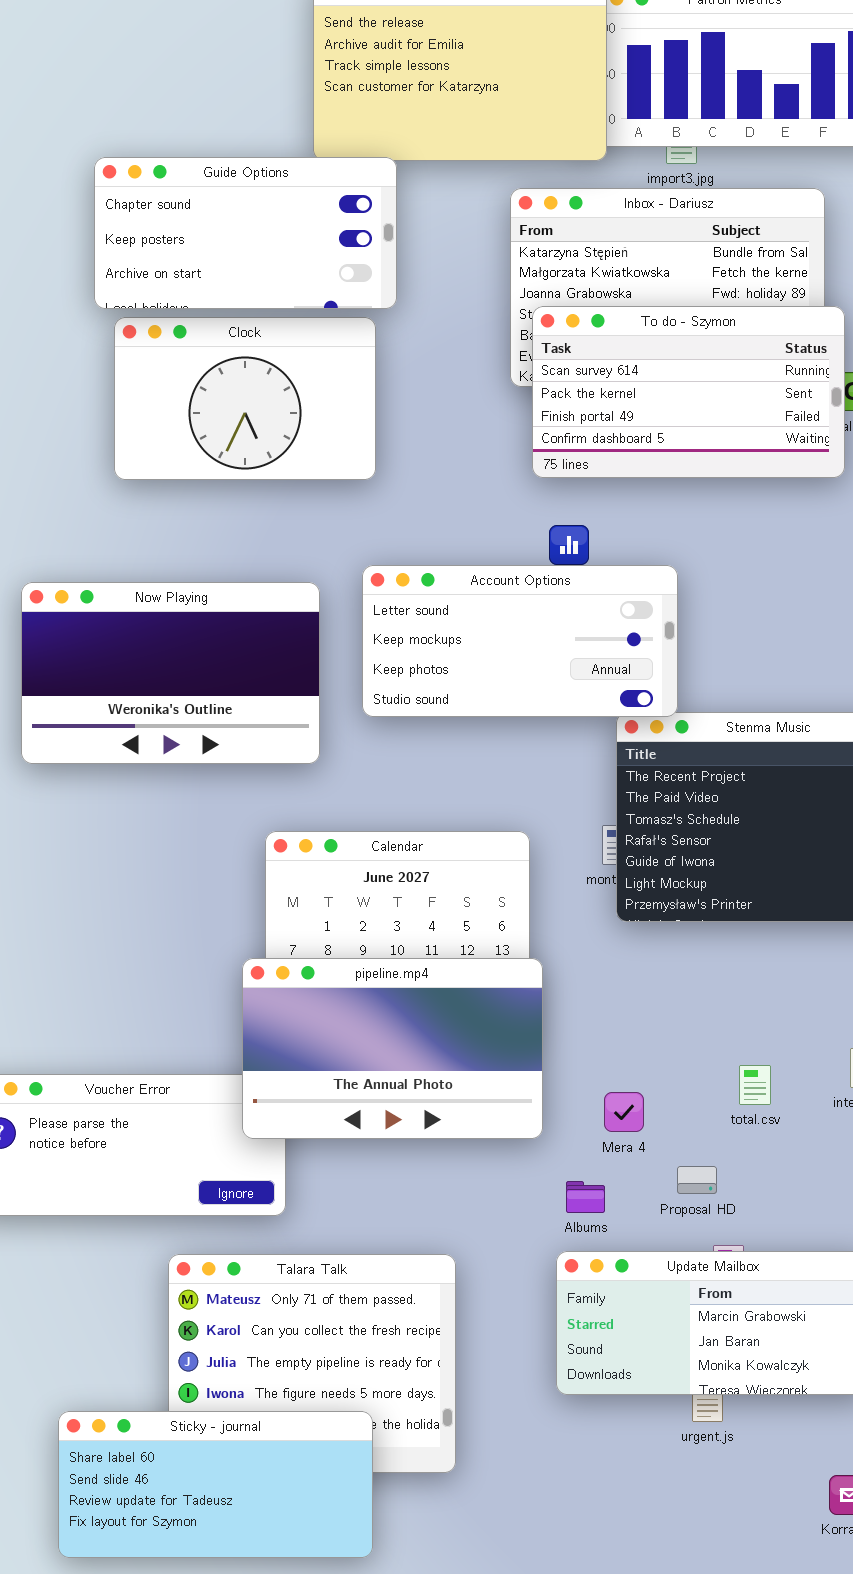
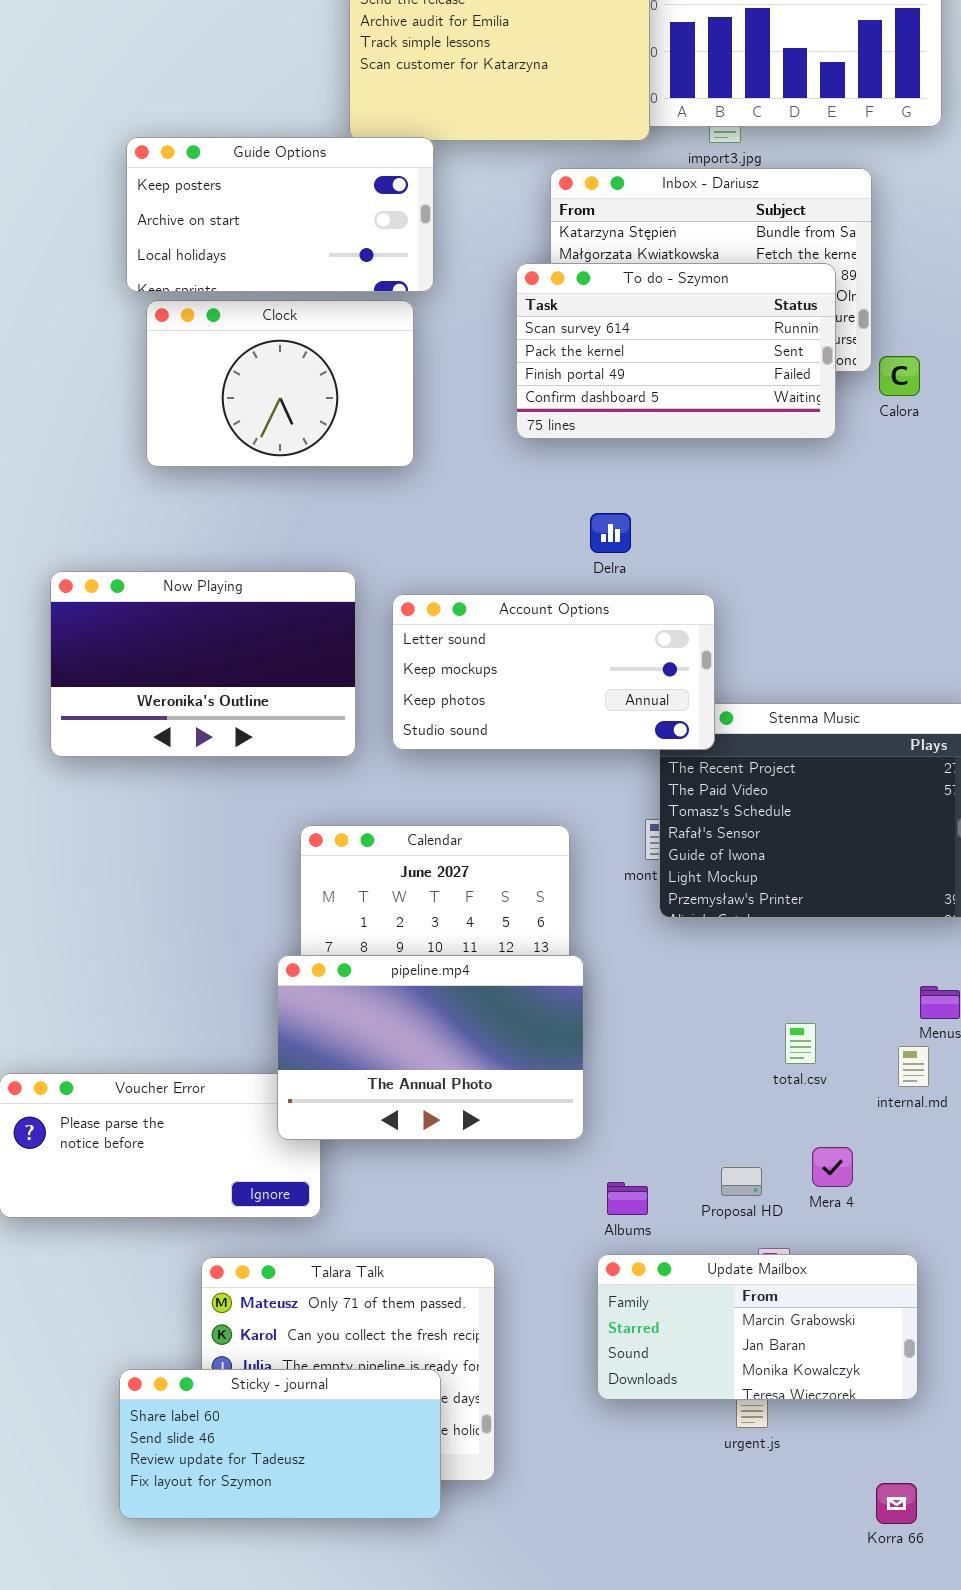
Guide Options: [94,157,397,309] -> [126,137,434,292], scrolled down 1 row
To do - Szymon: [532,306,845,478] -> [516,263,836,439], moved
Account Options: [362,565,678,717] -> [392,594,715,750], moved
total.csv: [739,1065,771,1105] -> [785,1023,816,1064], moved
Mera 4: [604,1092,644,1132] -> [812,1147,853,1187], moved
Sticky - journal: [58,1411,373,1558] -> [119,1369,441,1519], moved

